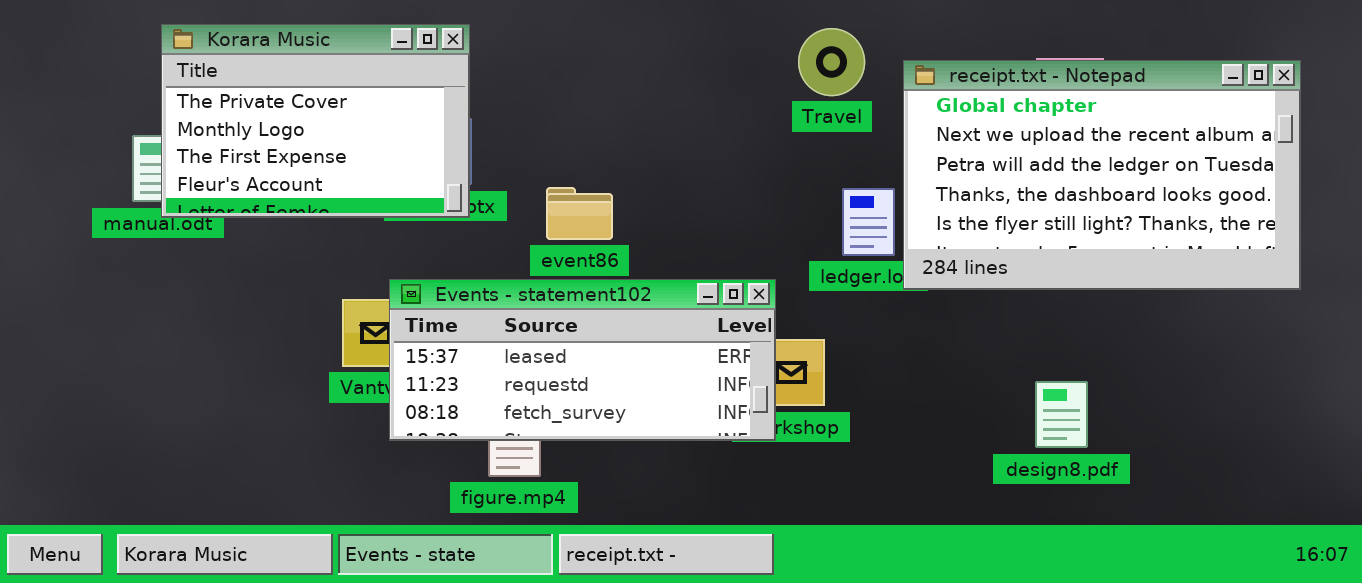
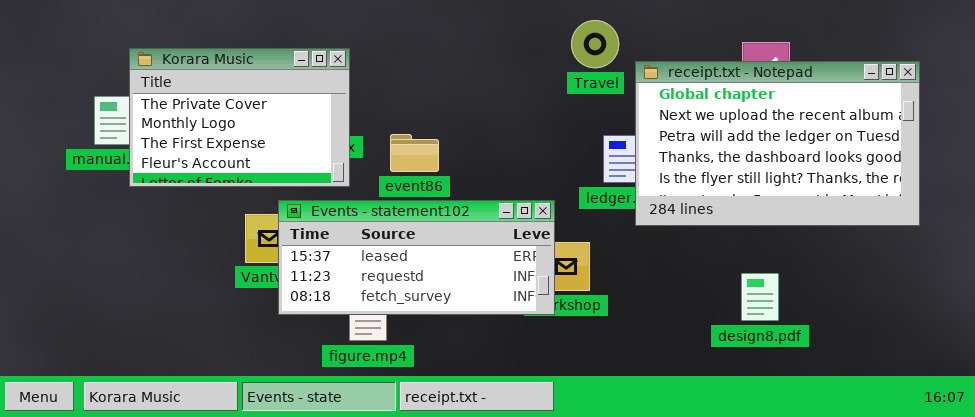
Korara Music: [161,24,470,218] -> [129,48,350,187], moved
receipt.txt - Notepad: [903,60,1301,290] -> [635,61,920,226], moved

